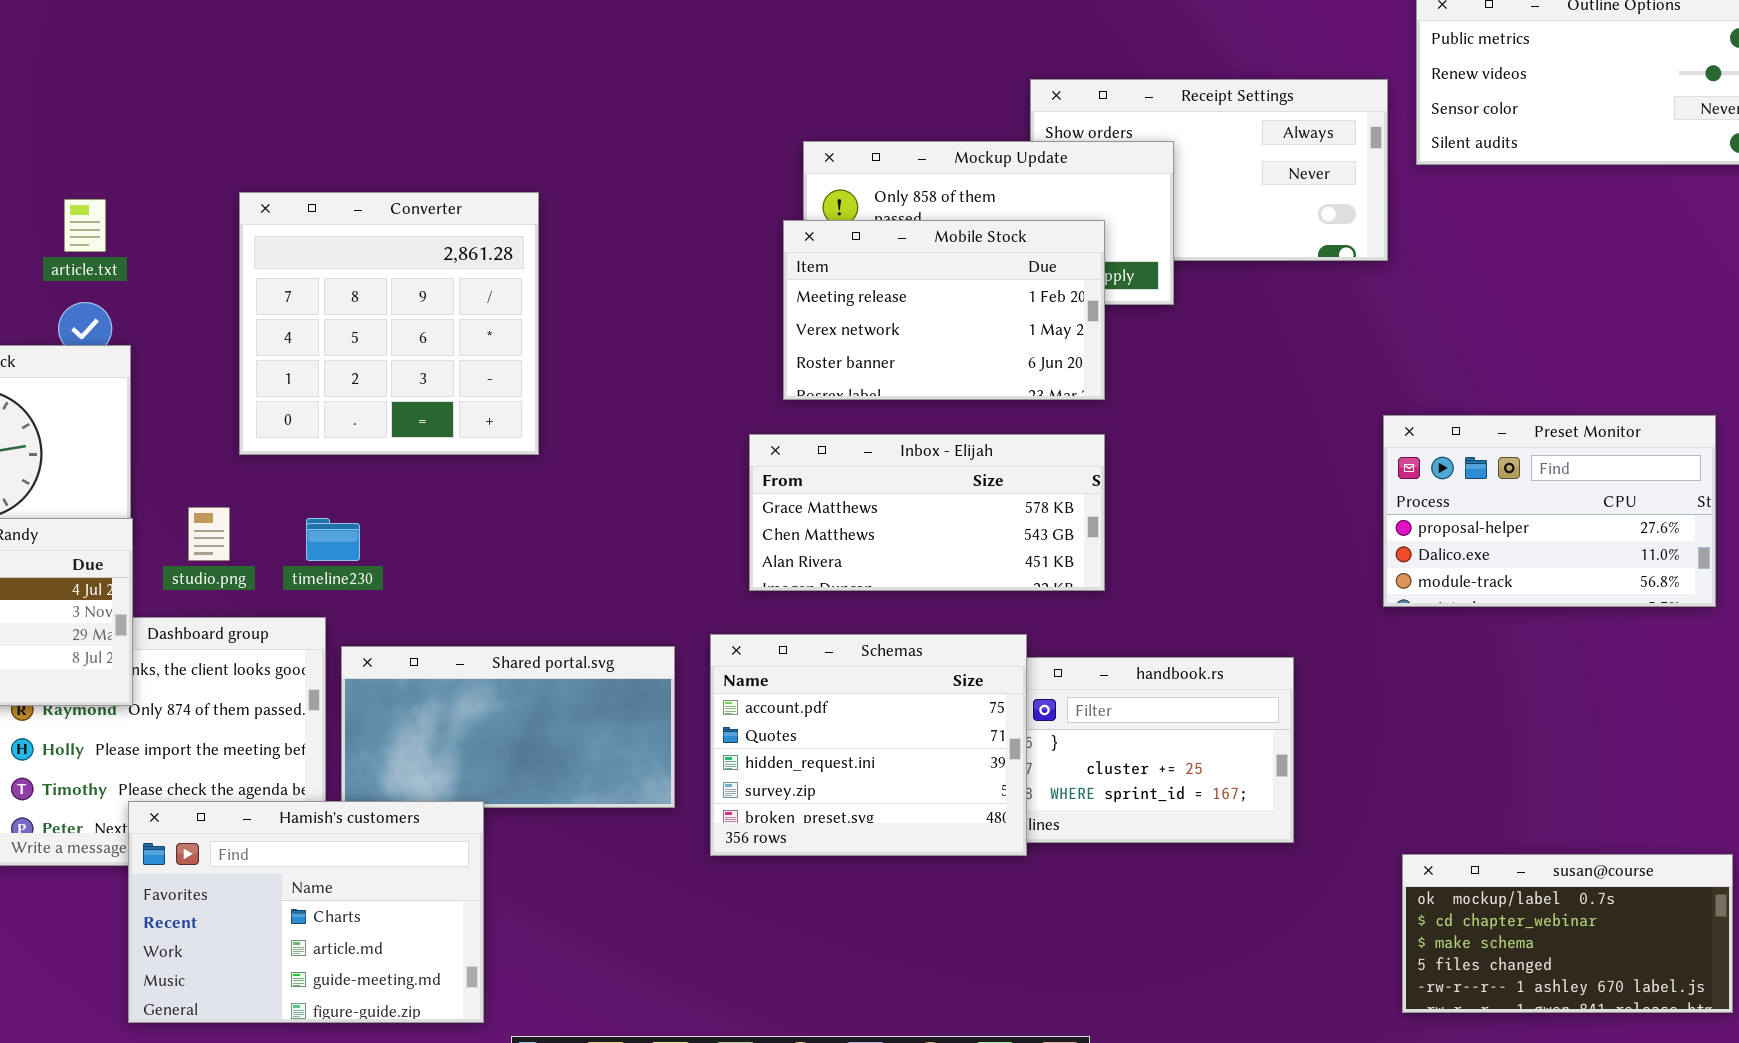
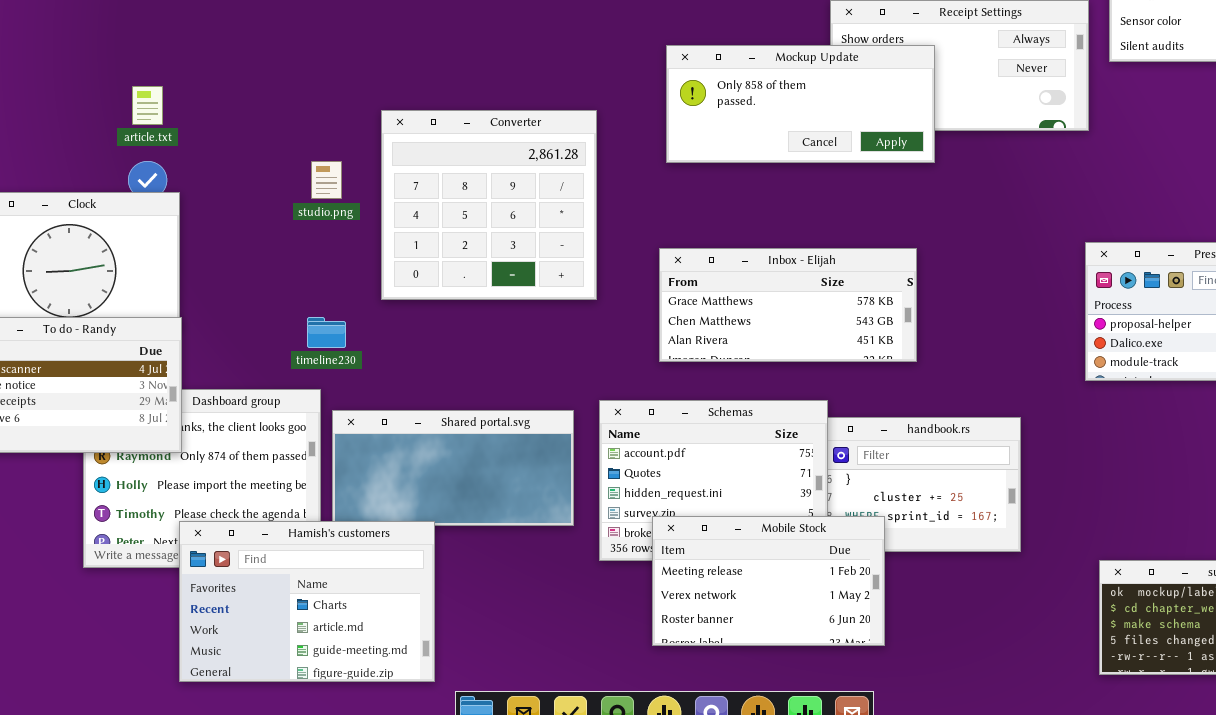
Converter: [239,192,539,455] -> [381,110,597,300], moved
Mobile Stock: [783,220,1105,400] -> [652,516,885,646], moved
Inbox - Elijah: [749,434,1105,591] -> [659,248,917,362], moved
studio.png: [188,507,230,561] -> [311,161,342,199], moved

